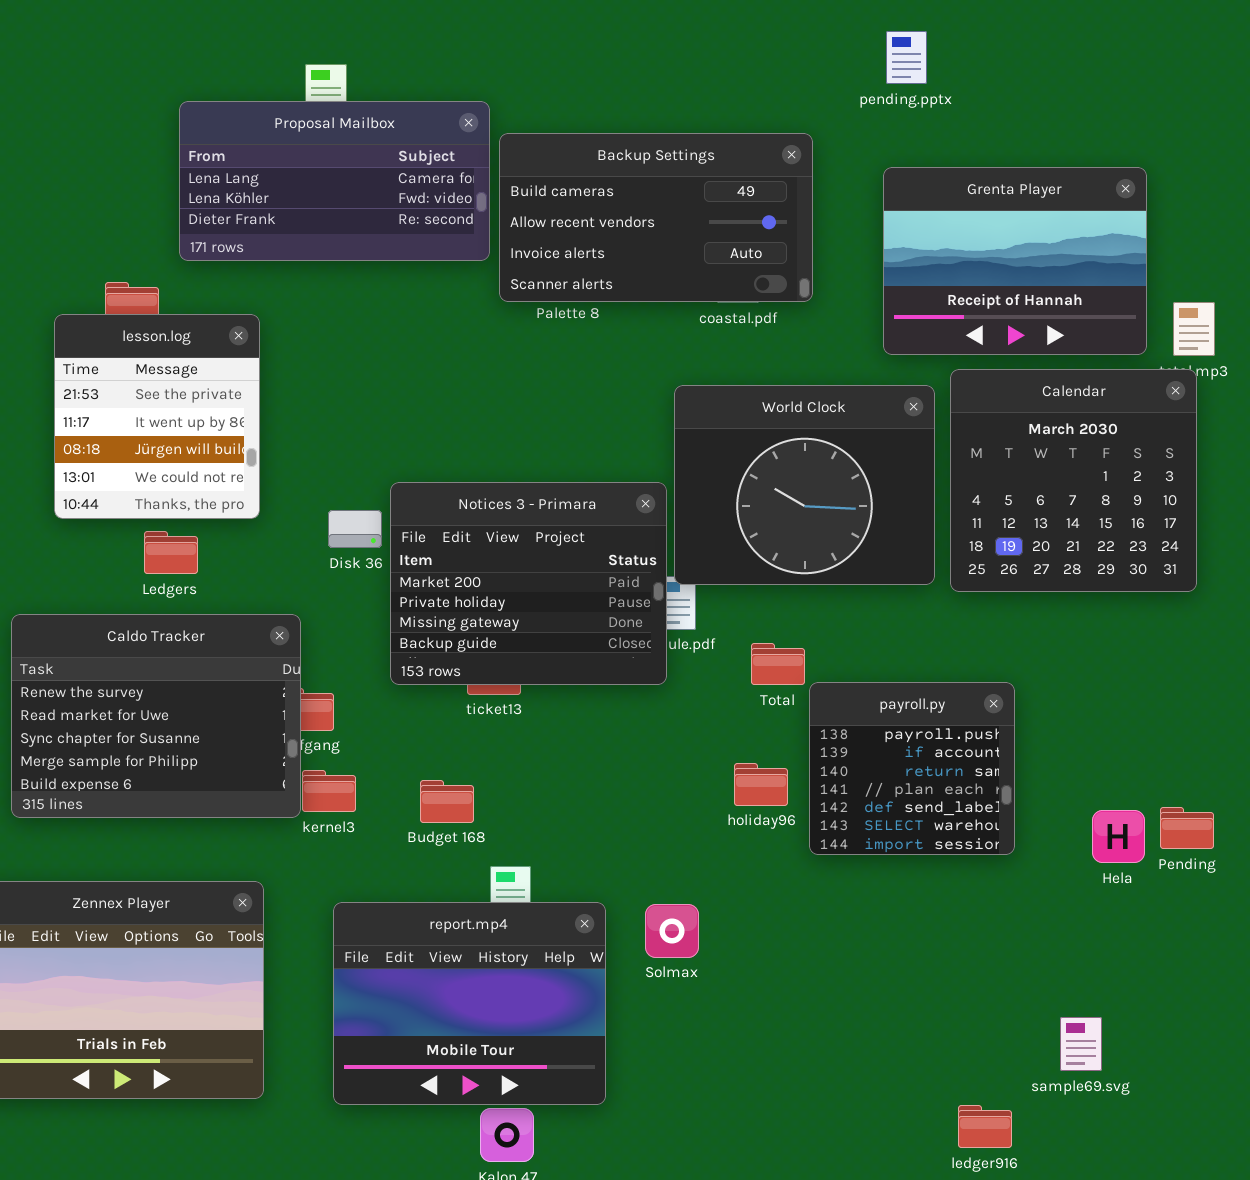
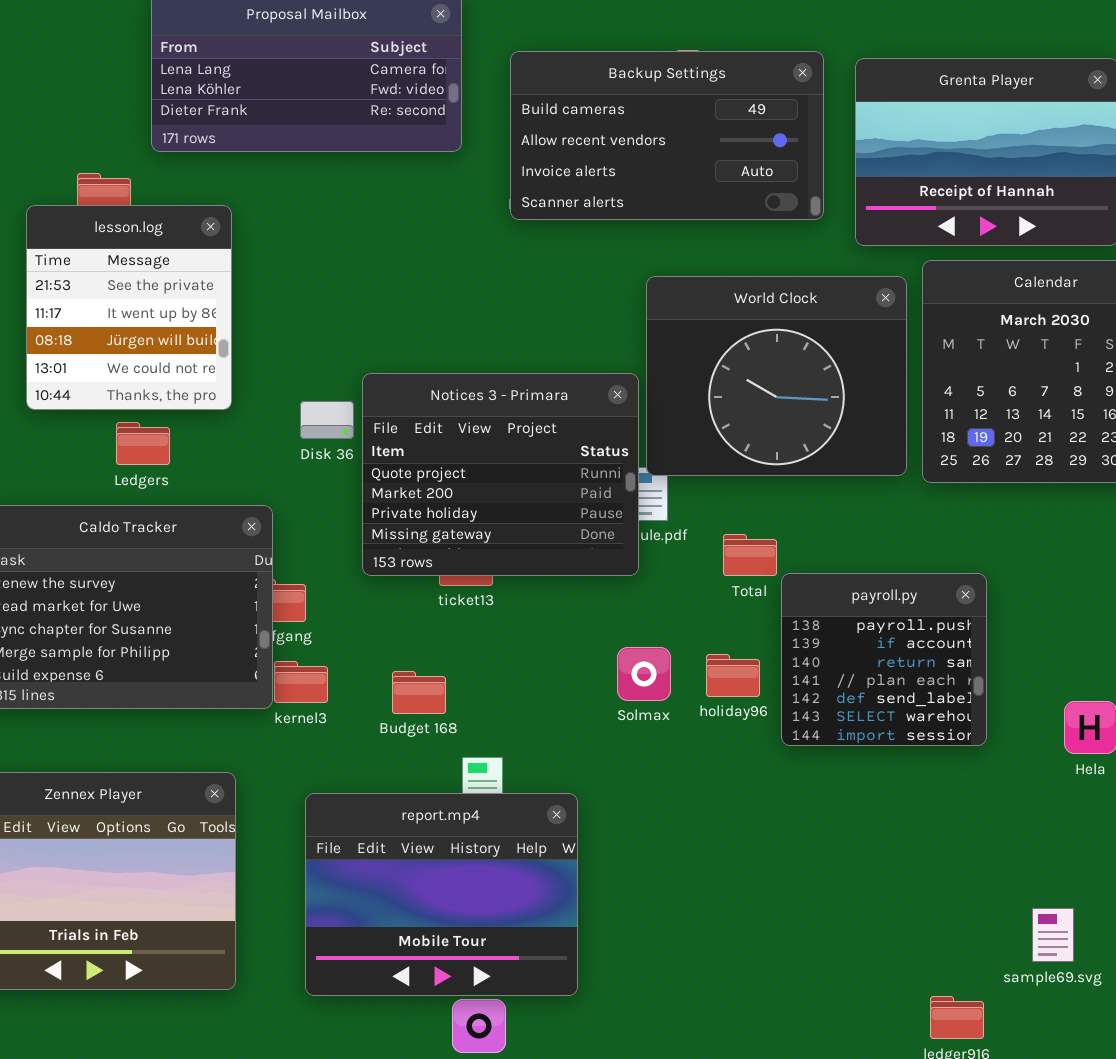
Backup Settings: [499,133,813,302] -> [510,51,824,220], moved
Notices 3 - Primara: [390,482,667,685] -> [362,373,639,576], scrolled up 1 row
Solmax: [645,904,699,958] -> [617,647,671,701], moved

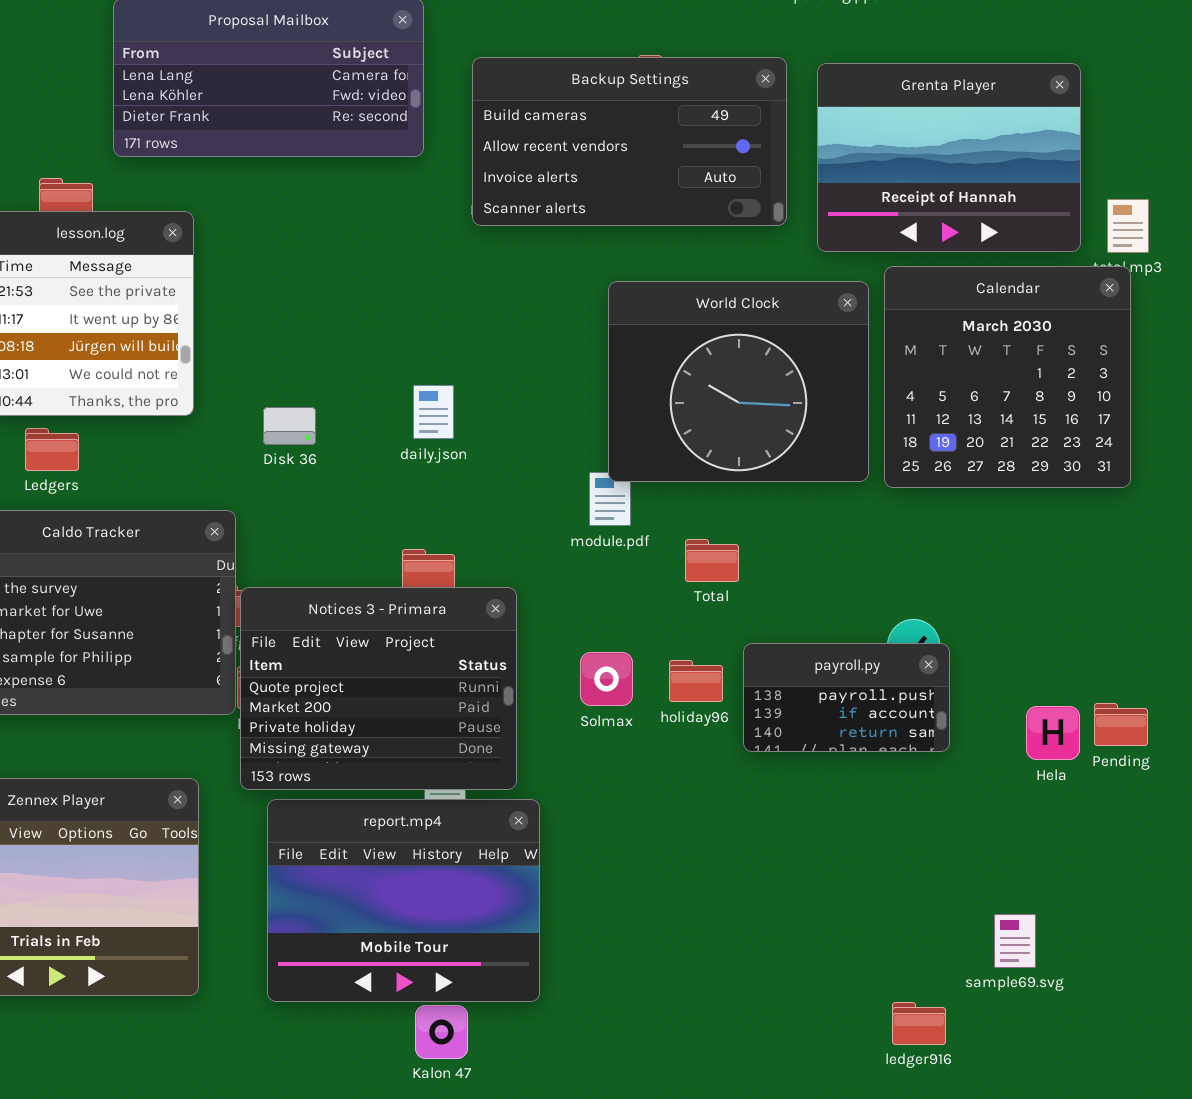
Notices 3 - Primara: [362,373,639,576] -> [240,587,517,790], moved
Ledgers: [116,422,170,465] -> [25,428,79,471], moved
payroll.py: [781,573,987,746] -> [743,643,950,752], resized

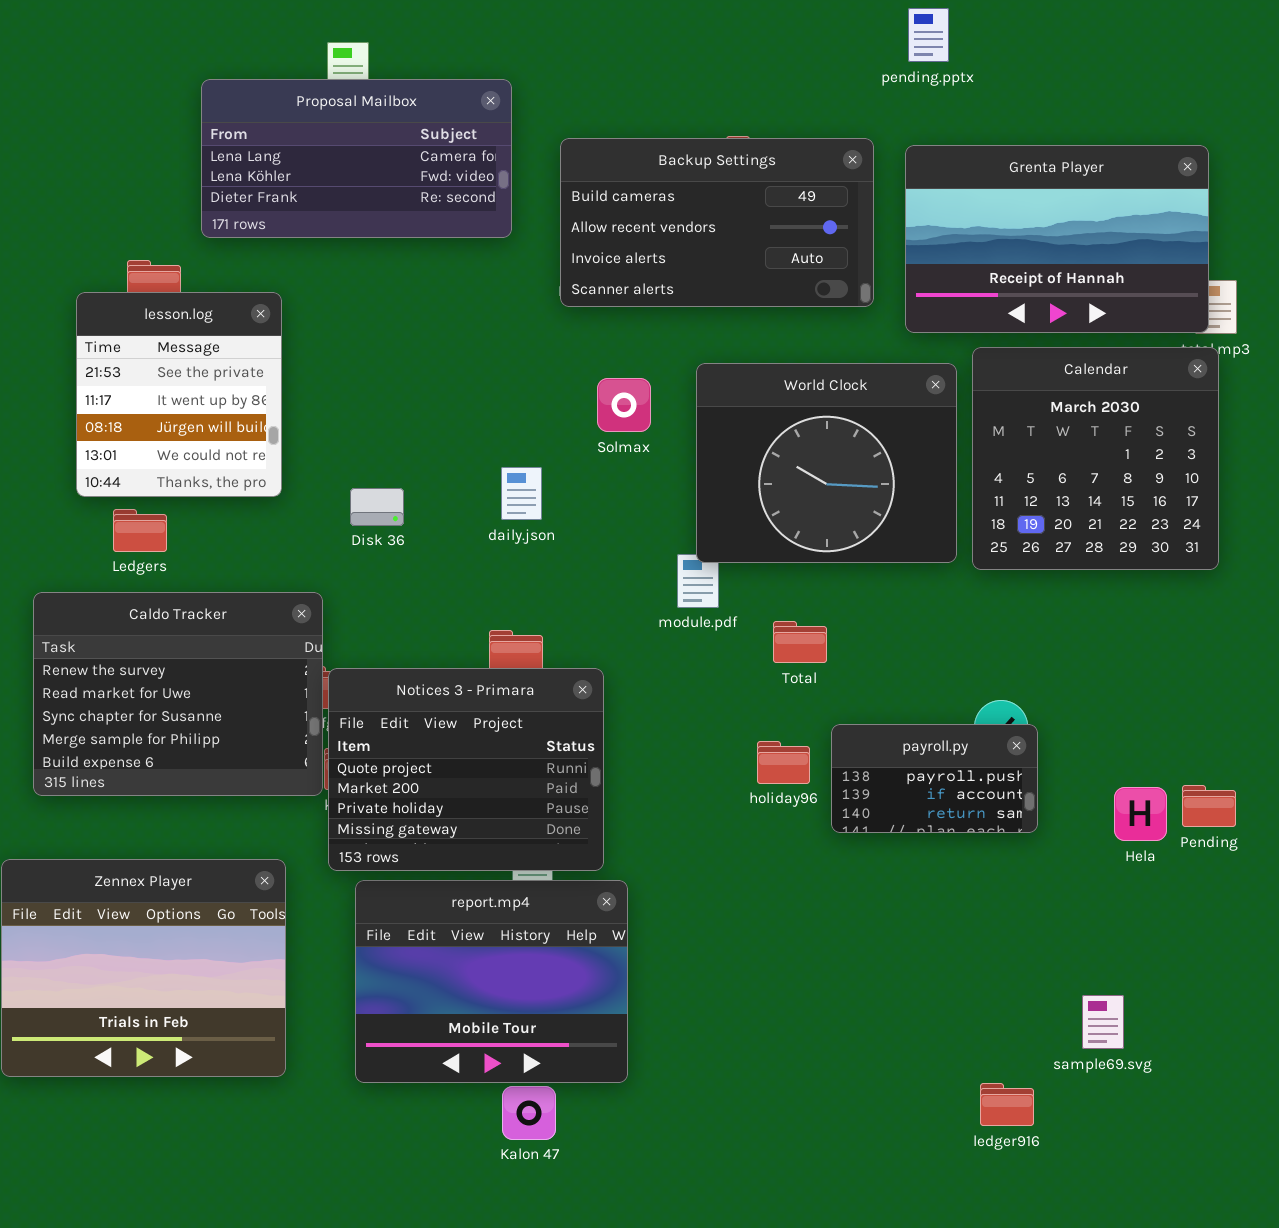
Grenta Player: [817,63,1081,252] -> [905,145,1209,333], resized
Solmax: [580,652,633,706] -> [597,378,651,432], moved

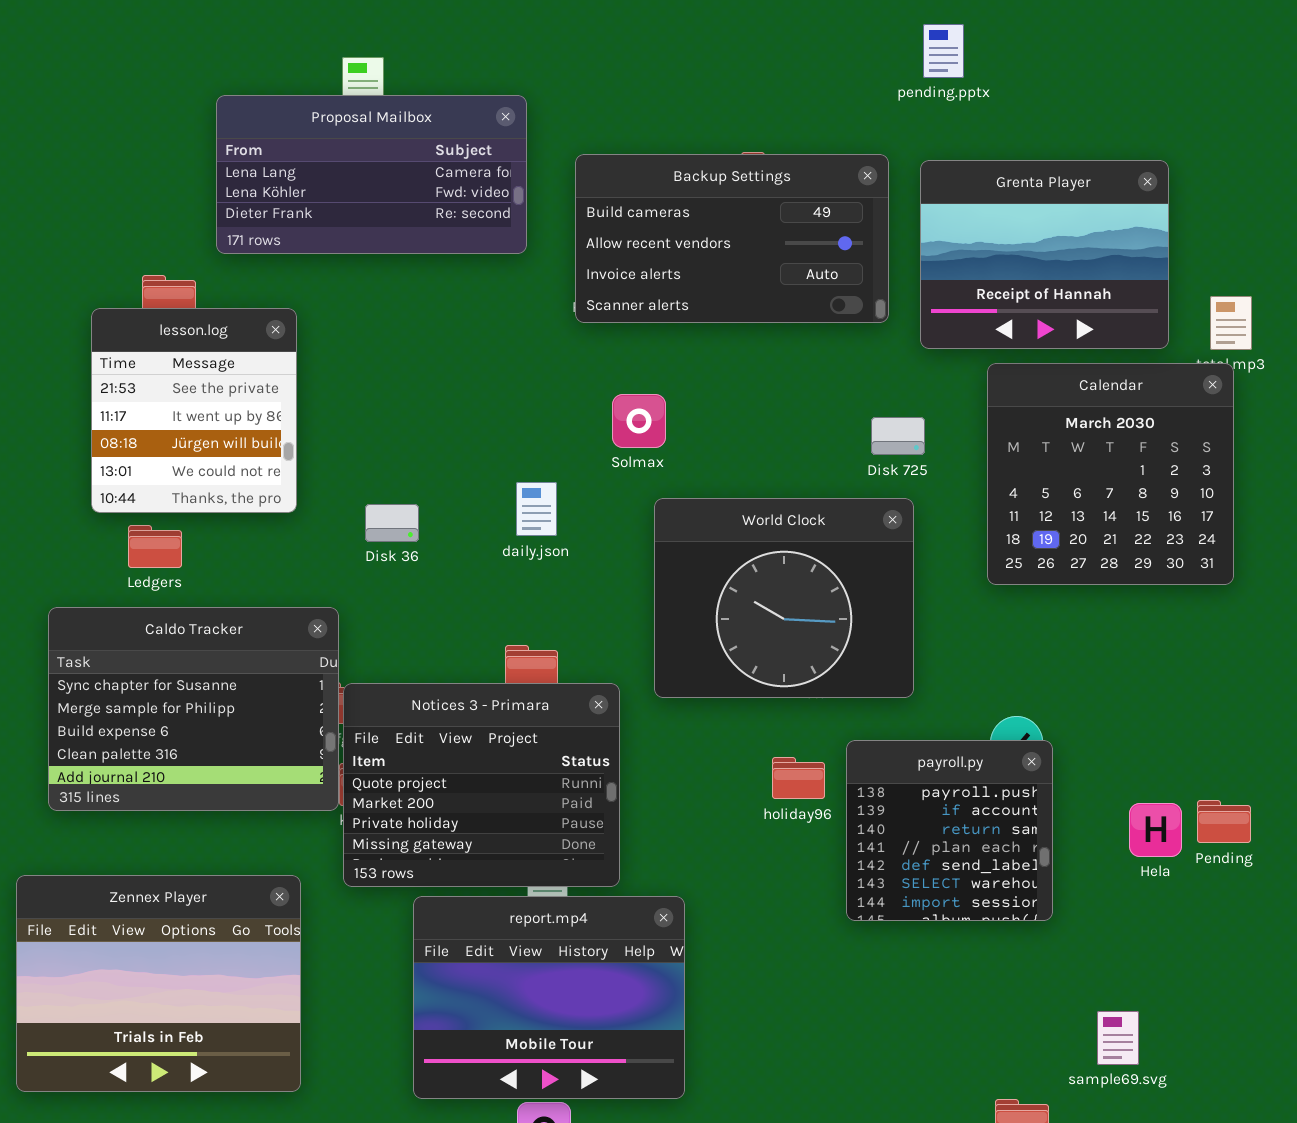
Grenta Player: [905,145,1209,333] -> [920,160,1169,349], resized
World Clock: [696,363,957,563] -> [654,498,914,698], moved
Caldo Tracker: [33,592,323,796] -> [48,607,339,811], scrolled down 2 rows
payroll.py: [831,724,1038,833] -> [846,740,1053,921], resized
report.mp4: [355,880,628,1083] -> [413,896,685,1099], moved

